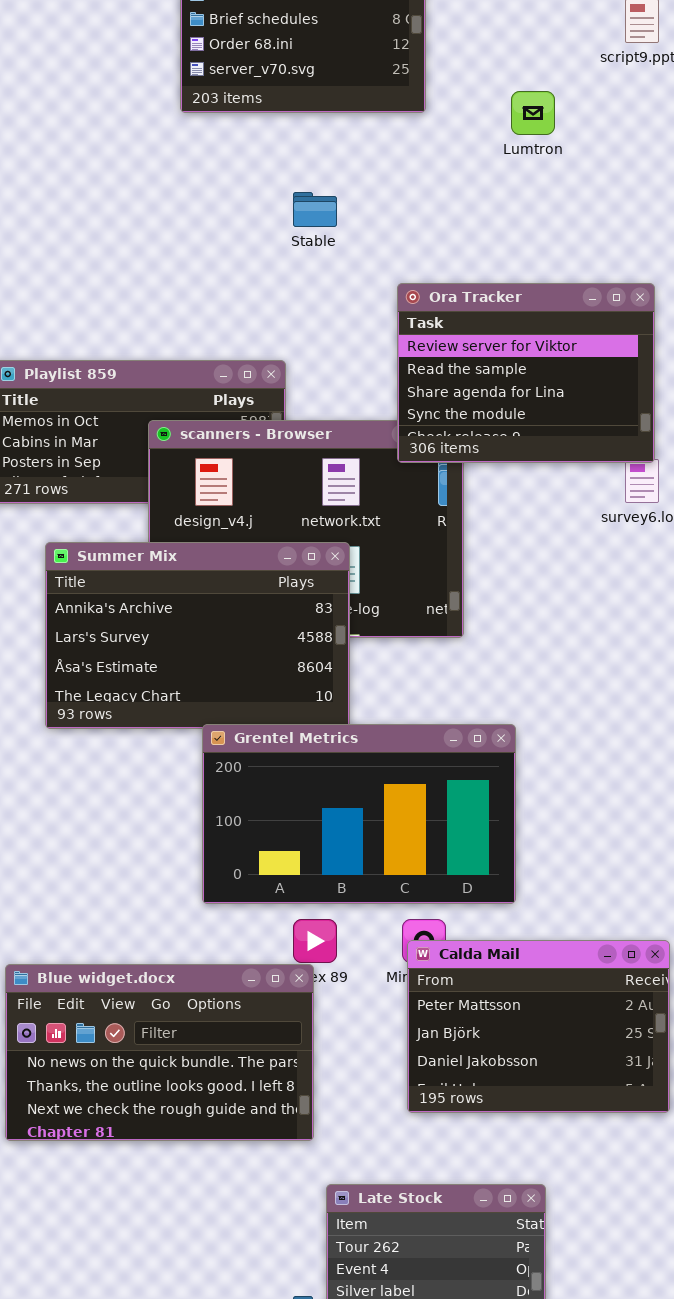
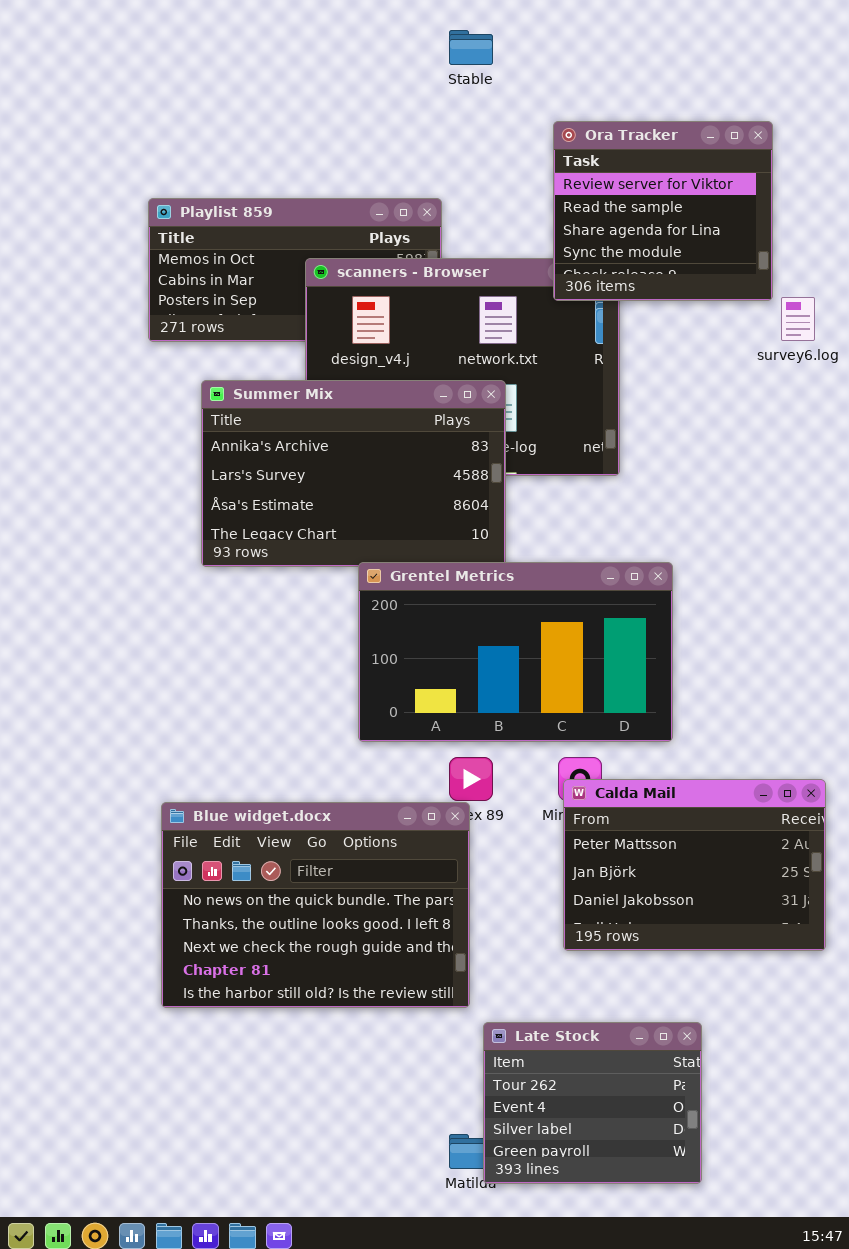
Ora Tracker: [397,283,655,463] -> [553,121,773,301], resized
Blue widget.docx: [5,964,314,1141] -> [161,802,470,1008], resized

